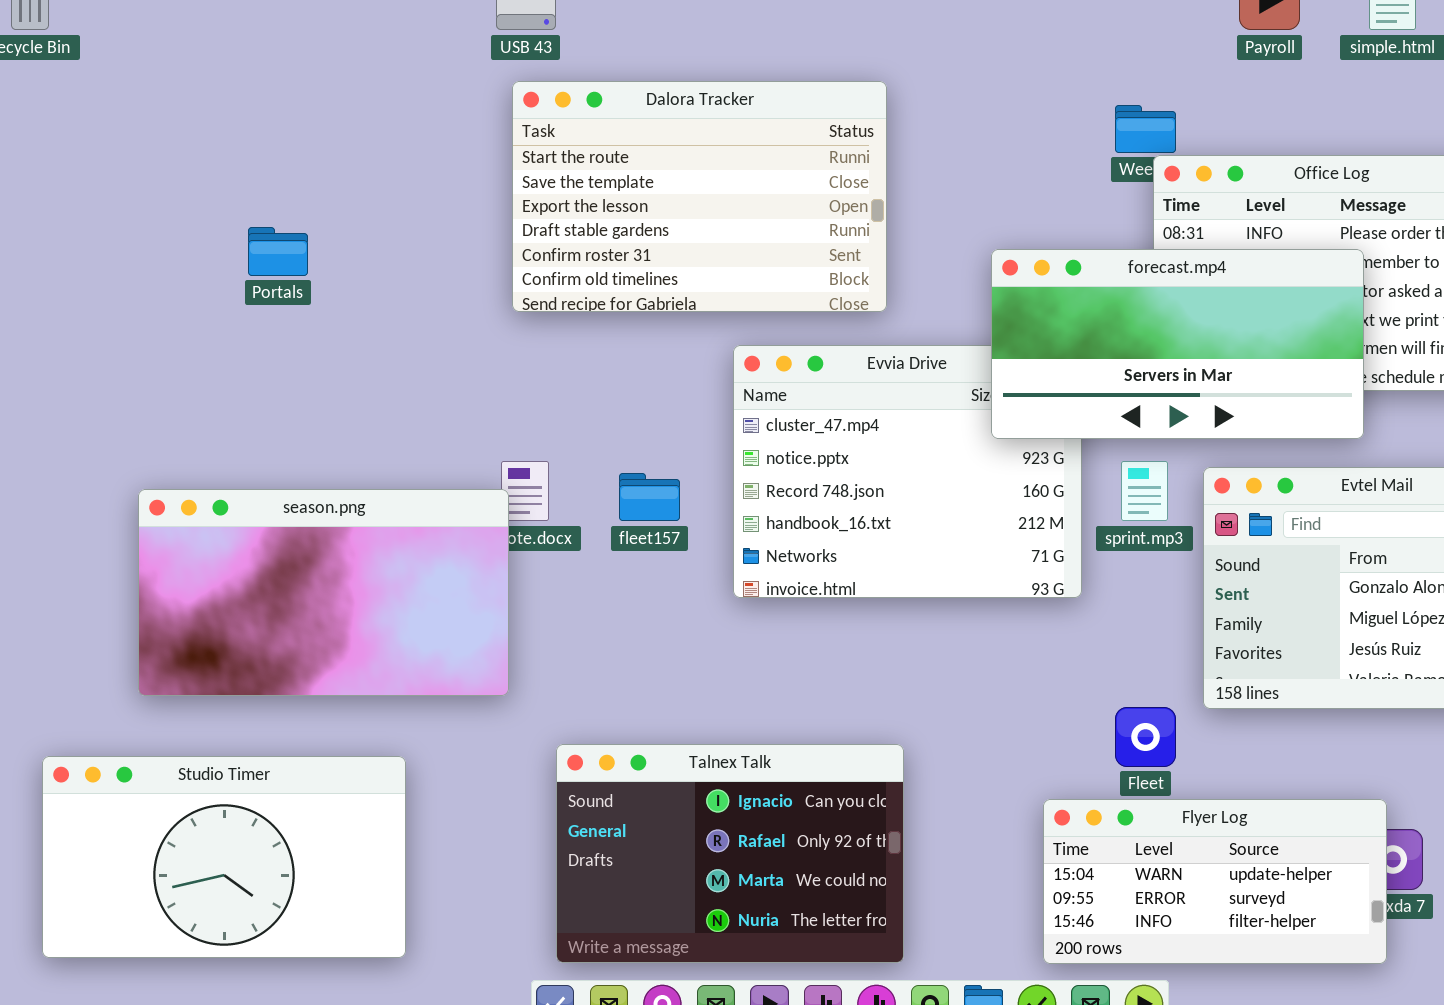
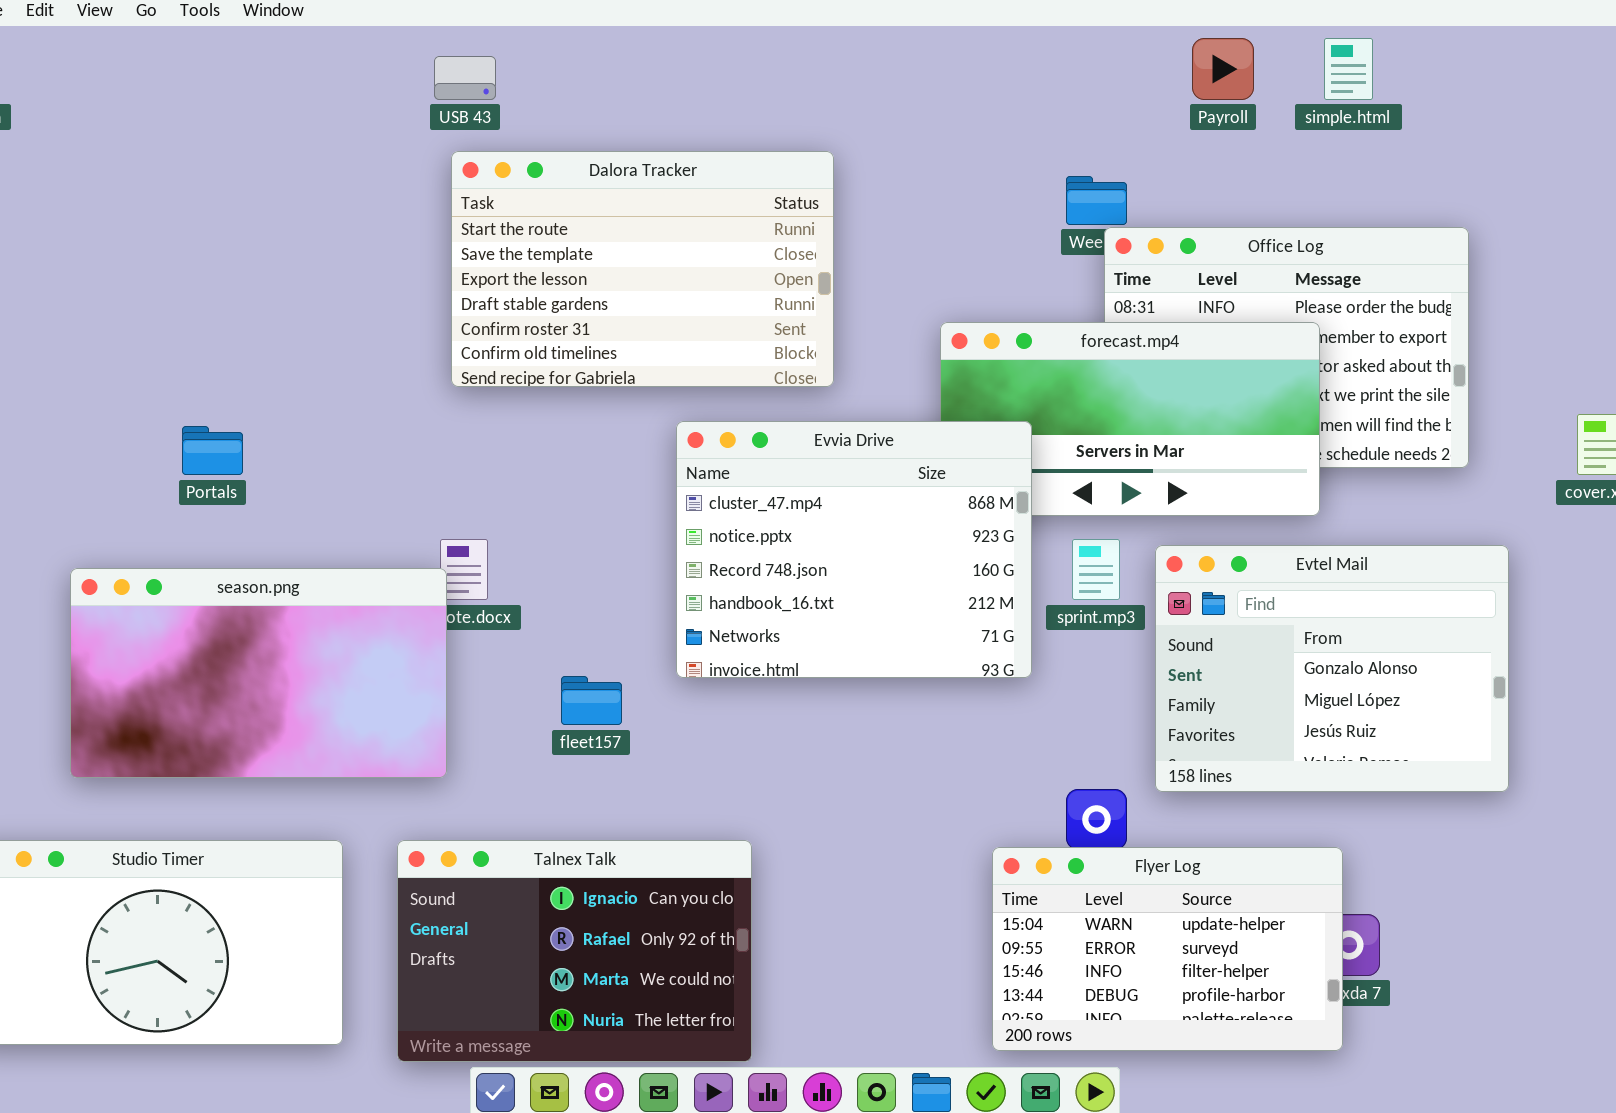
Portals: [248,227,308,276] -> [182,426,243,475], moved
Evvia Drive: [733,345,1082,598] -> [676,421,1032,678], raised
fleet157: [619,473,680,521] -> [561,676,622,725], moved
Talnex Talk: [556,744,904,963] -> [397,840,752,1062], moved
Flyer Log: [1043,799,1387,964] -> [992,847,1343,1051], resized

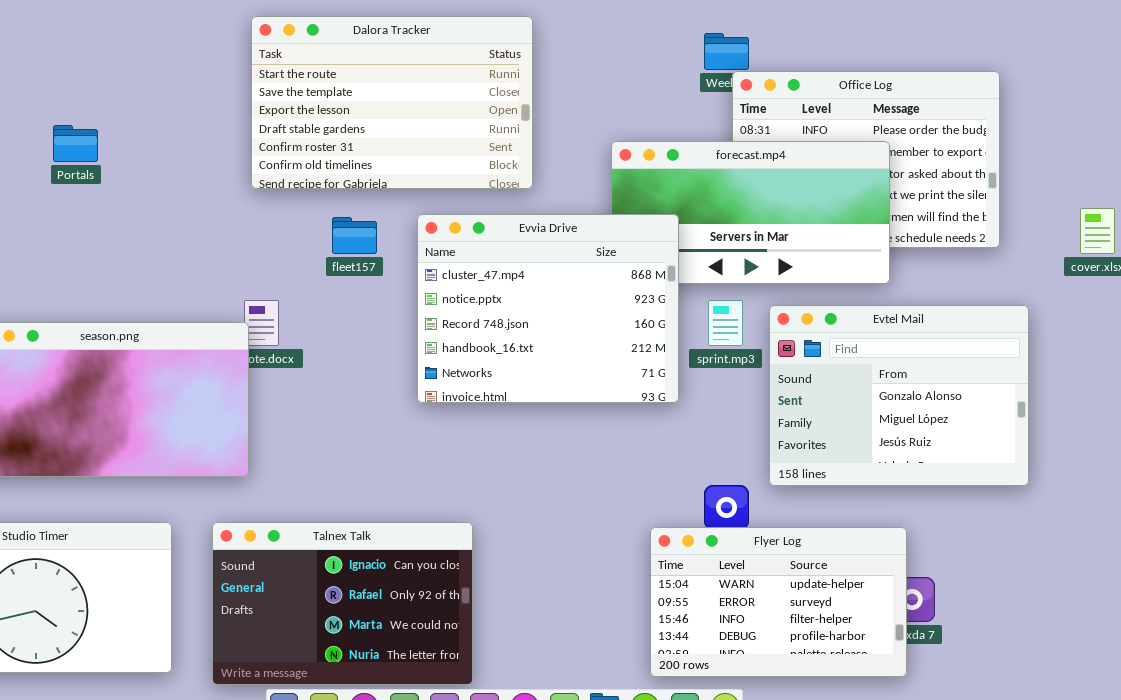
Portals: [182,426,243,475] -> [53,125,98,162], moved
fleet157: [561,676,622,725] -> [332,217,377,254], moved

